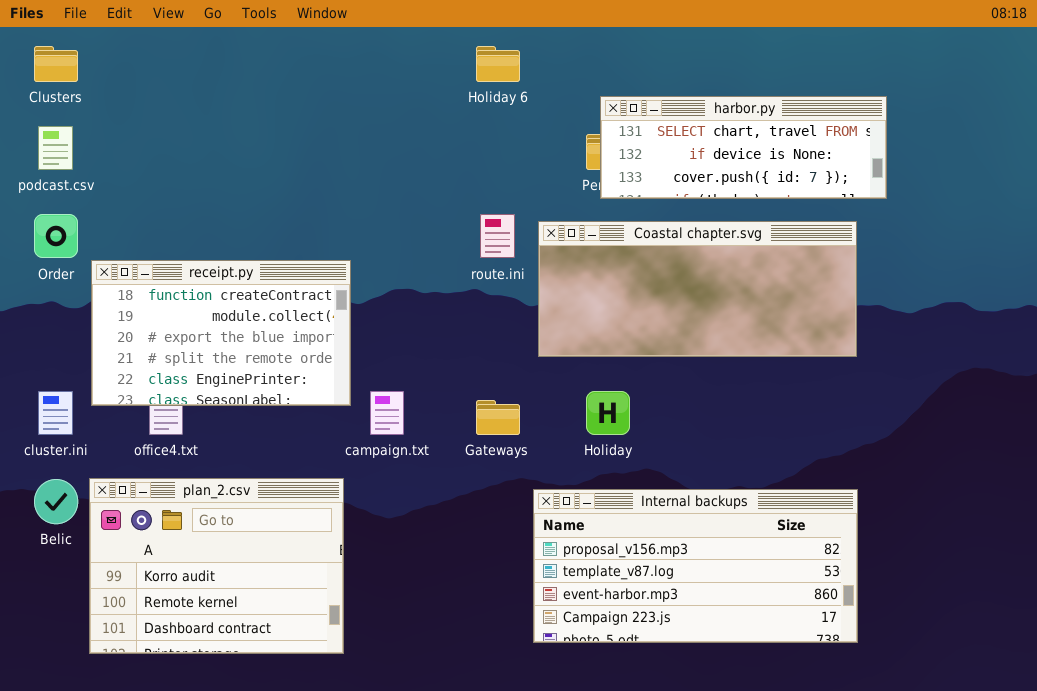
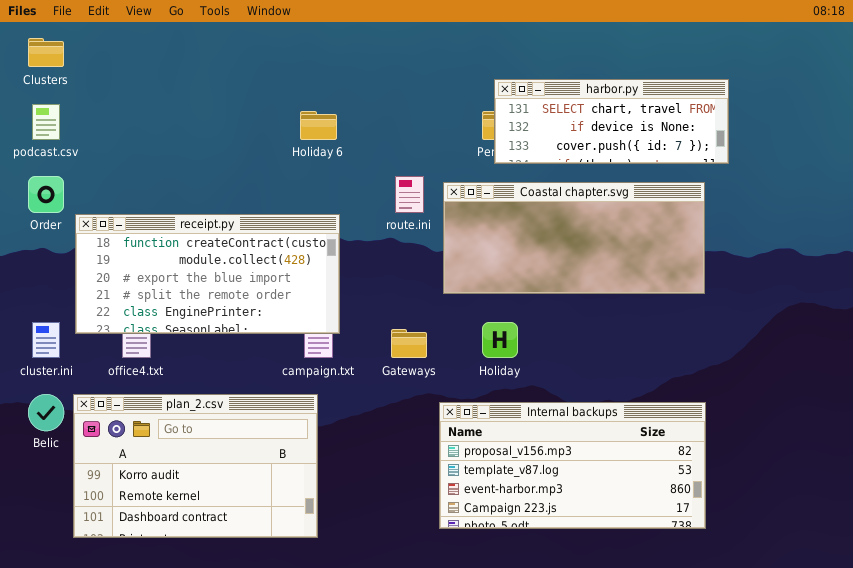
Holiday 6: [476,46,520,82] -> [300,111,337,140], moved
receipt.py: [91,260,351,406] -> [75,214,340,334], resized
plan_2.csv: [89,478,344,654] -> [73,394,318,538], resized

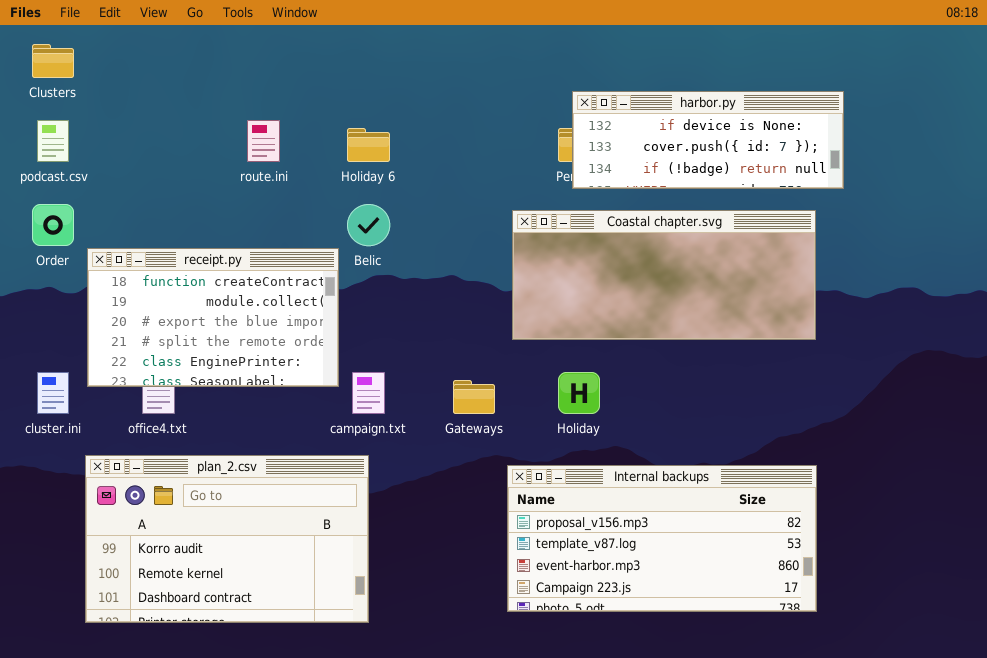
harbor.py: [494,79,729,164] -> [572,91,844,189], scrolled down 1 row
route.ini: [395,176,424,213] -> [247,120,280,162], moved
receipt.py: [75,214,340,334] -> [87,248,339,387], resized
Belic: [28,394,64,431] -> [347,204,390,246], moved

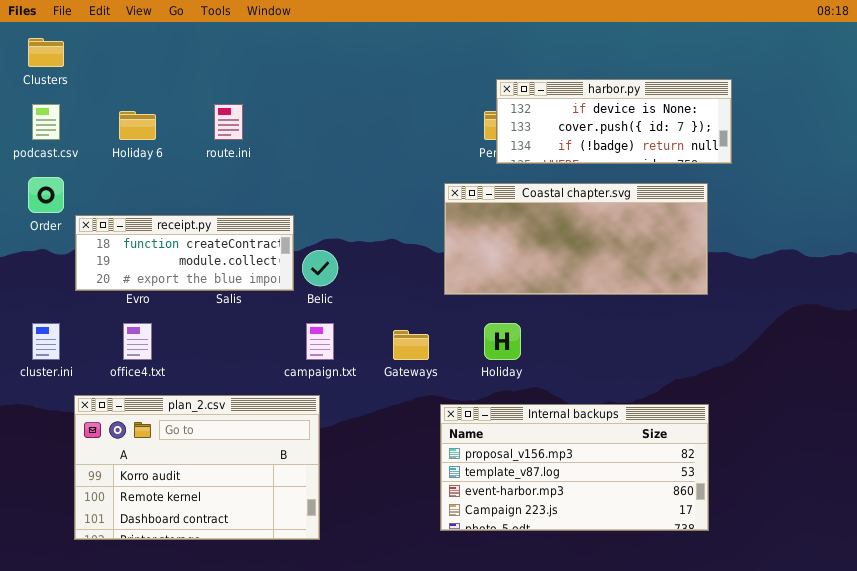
Holiday 6: [347,128,390,162] -> [119,111,156,140], moved
Belic: [347,204,390,246] -> [302,250,338,286], moved
receipt.py: [87,248,339,387] -> [75,215,294,291], resized

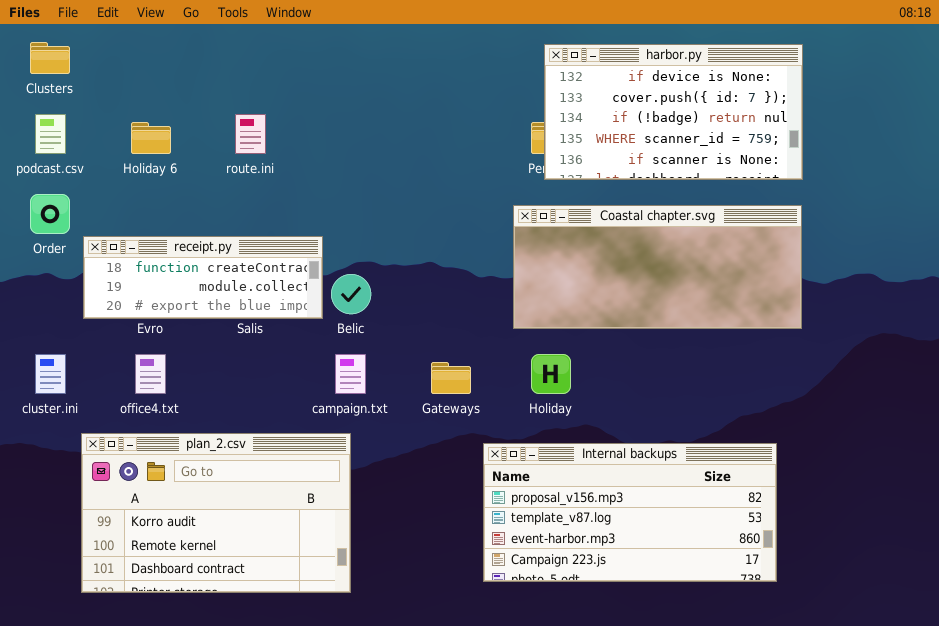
harbor.py: [496,79,732,164] -> [544,44,803,180], resized
Coastal chapter.svg: [444,183,708,295] -> [513,205,802,329], moved

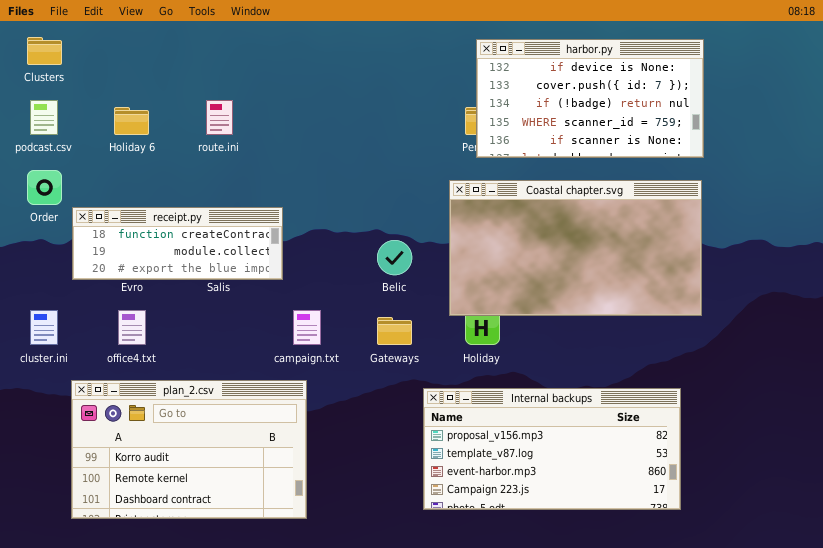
Coastal chapter.svg: [513,205,802,329] -> [449,180,702,316], resized
Belic: [331,274,371,314] -> [377,240,412,275], moved

